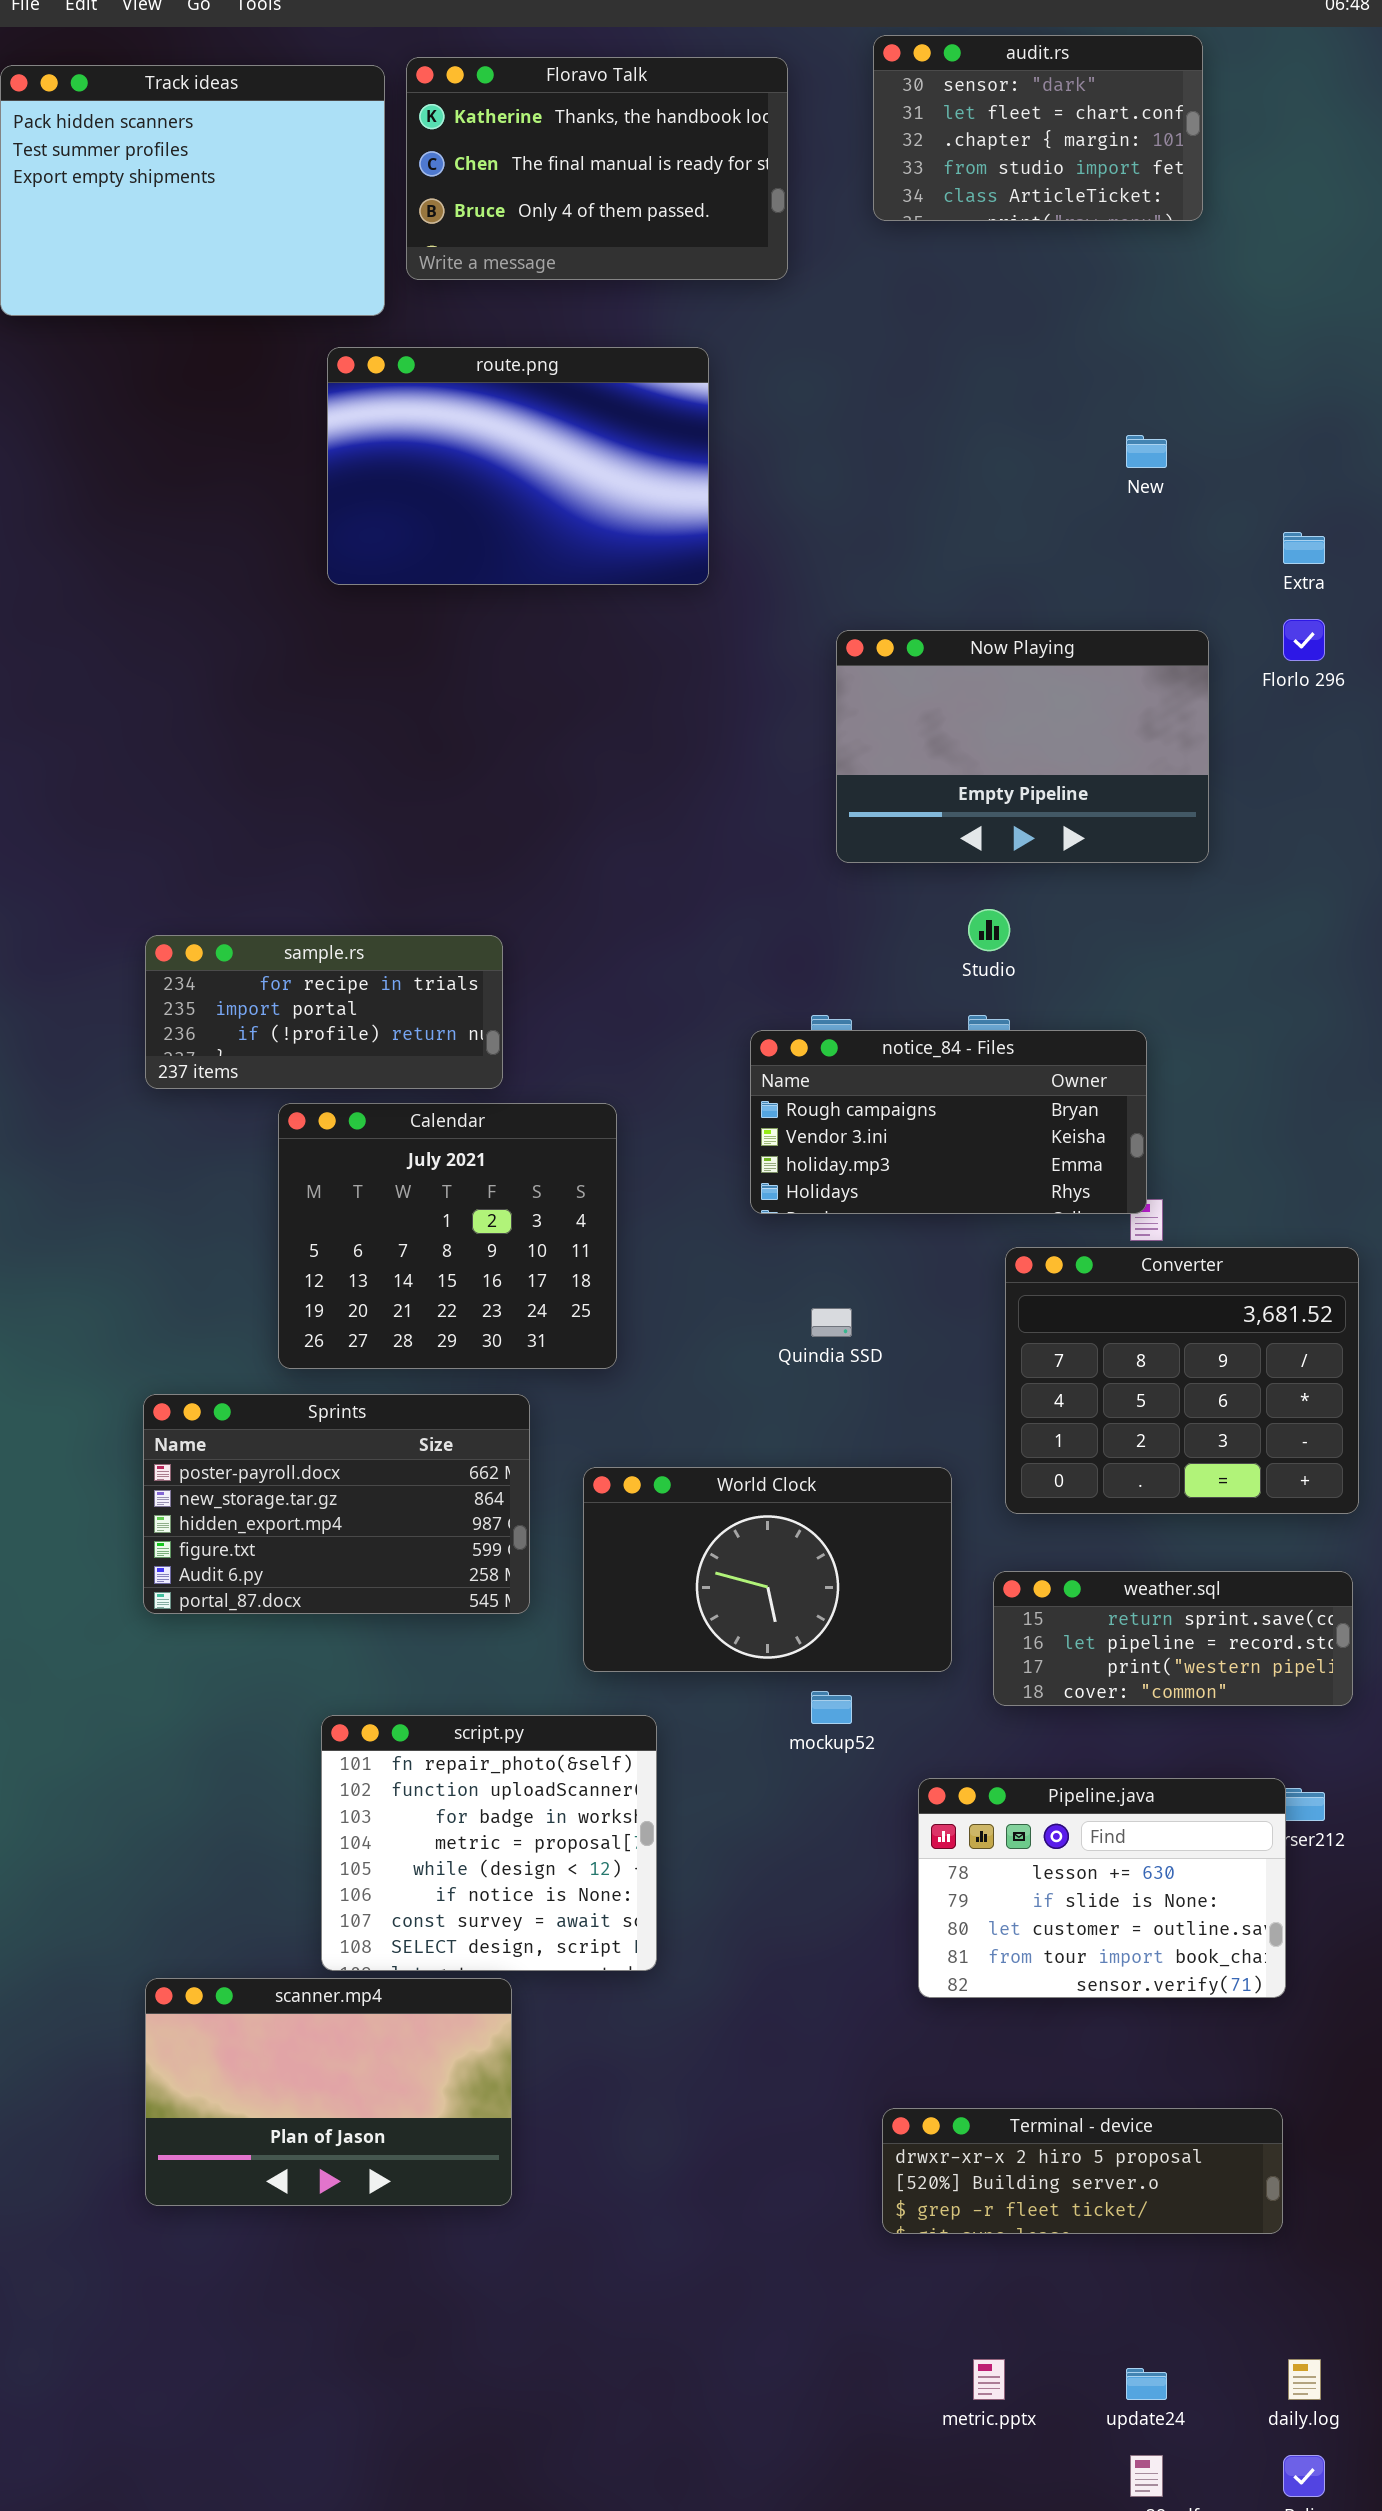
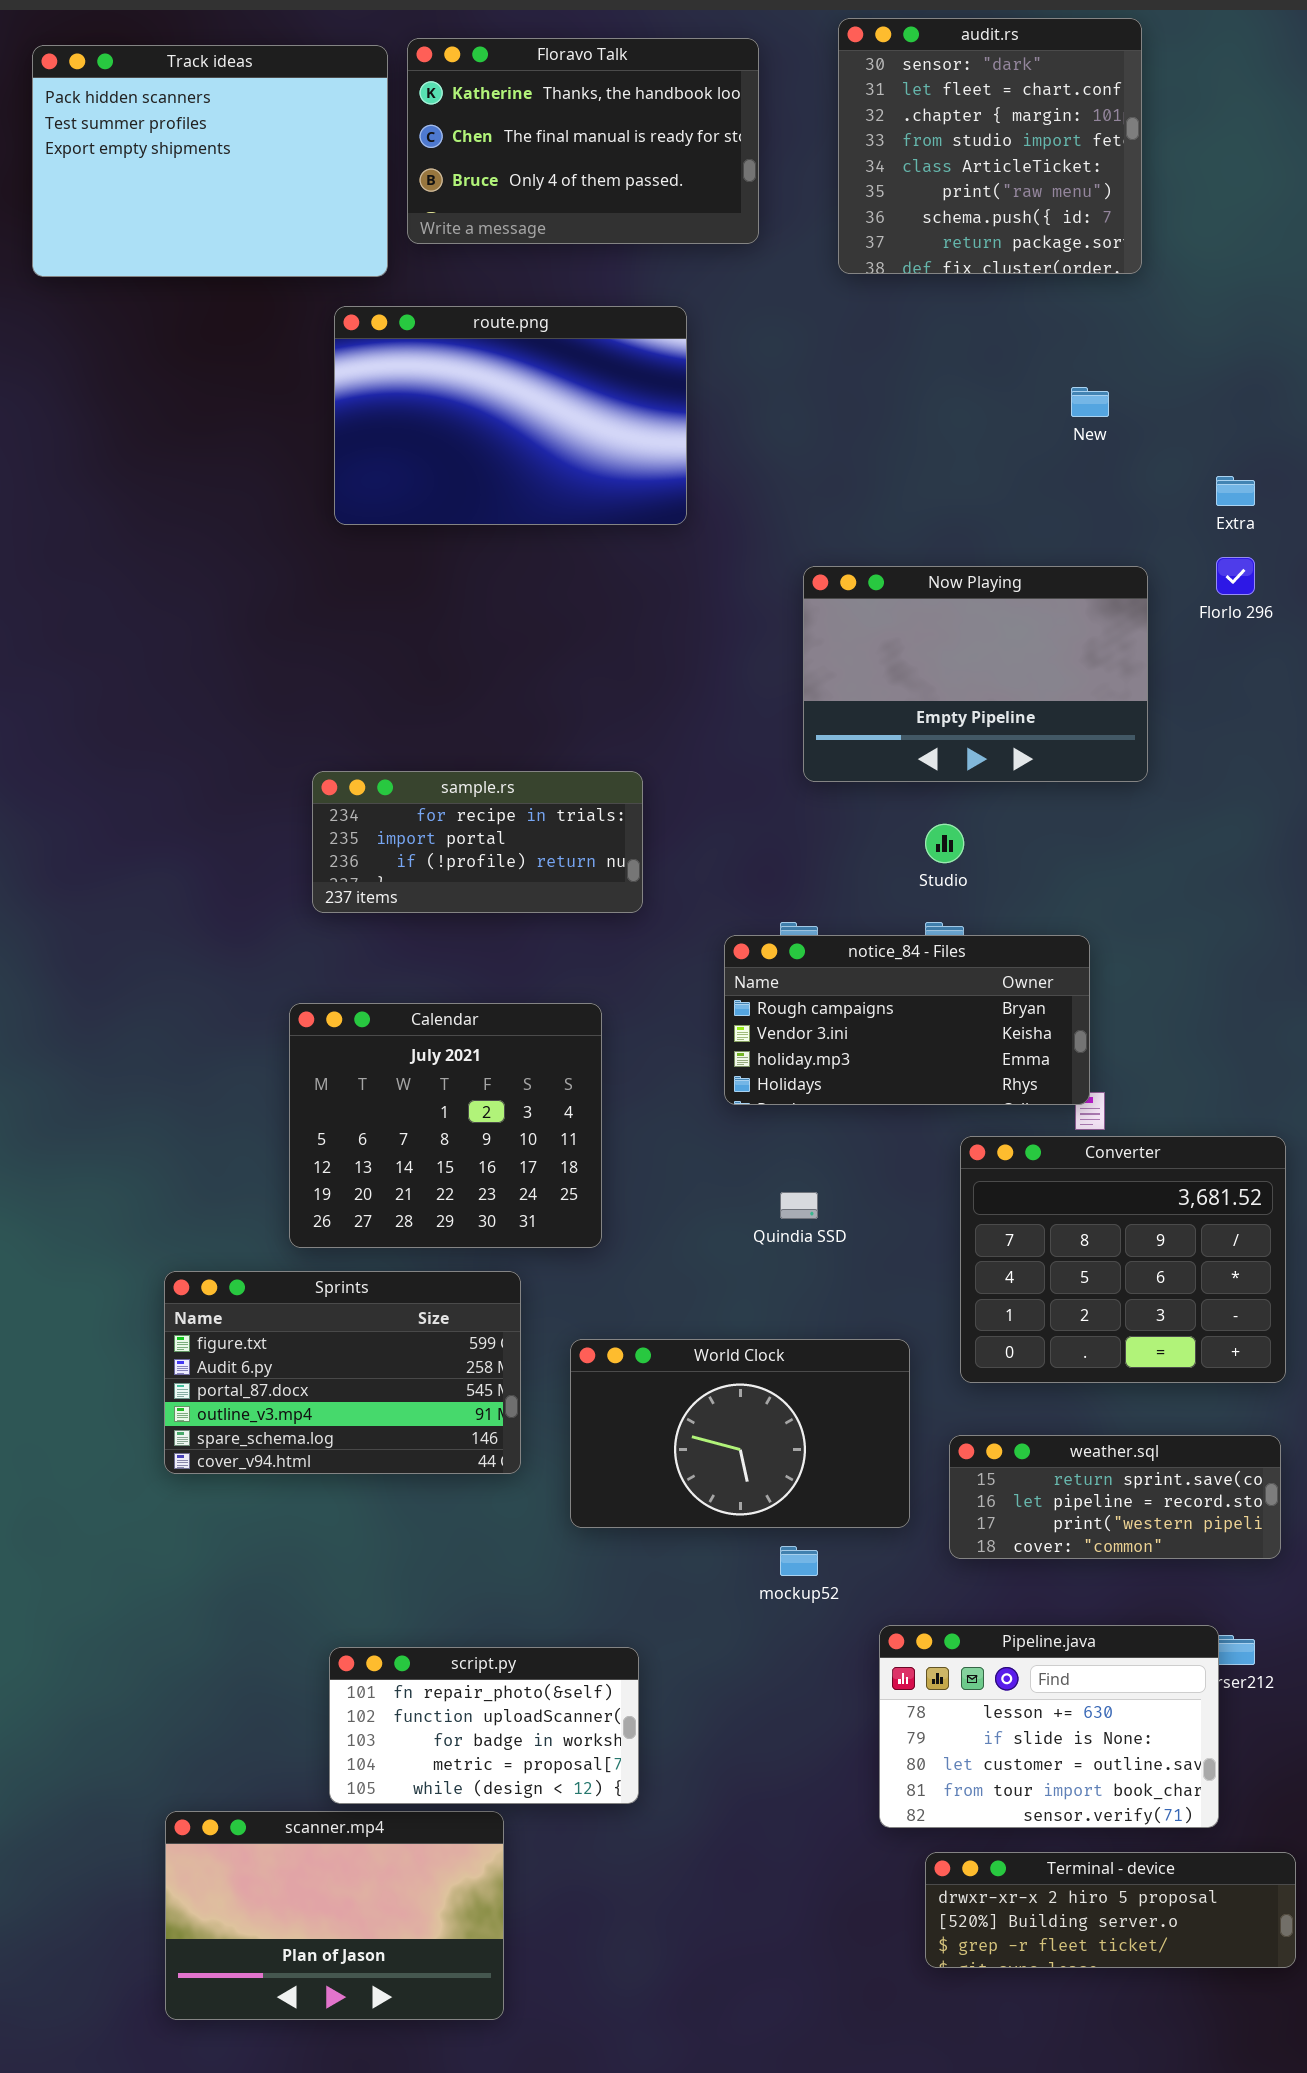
audit.rs: [873,35,1203,221] -> [838,18,1142,274], resized
sample.rs: [145,935,503,1089] -> [312,771,643,913], moved
Sprints: [143,1394,530,1614] -> [164,1271,521,1474], scrolled down 3 rows
script.py: [321,1715,657,1971] -> [329,1647,639,1804], resized
Terminal - device: [882,2108,1283,2234] -> [925,1852,1296,1968], moved

